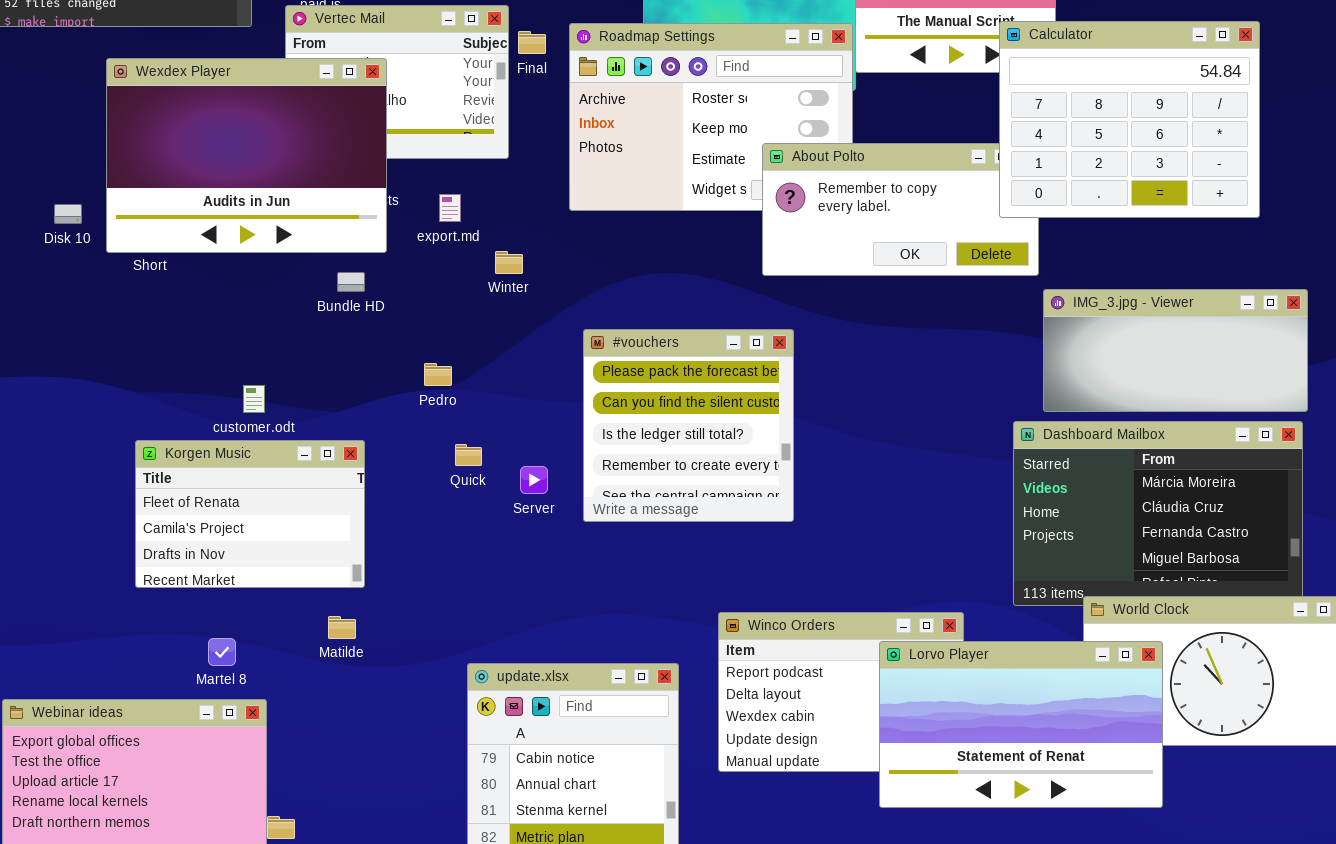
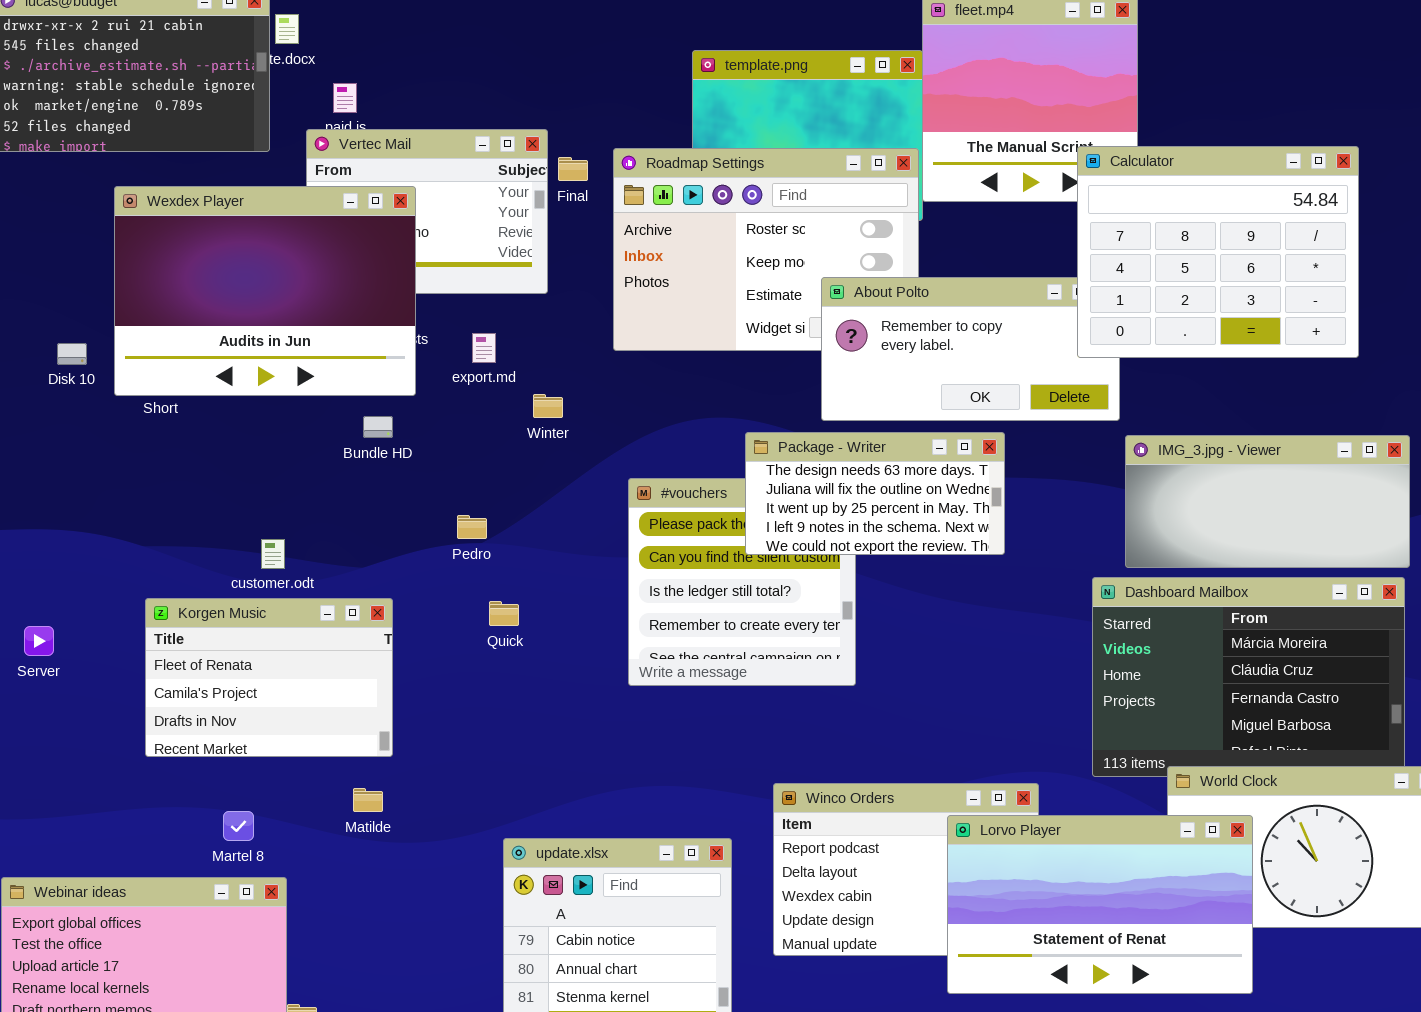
Package - Writer: none -> [745,432,1005,555], opened
Server: [520,466,548,494] -> [24,626,54,656], moved

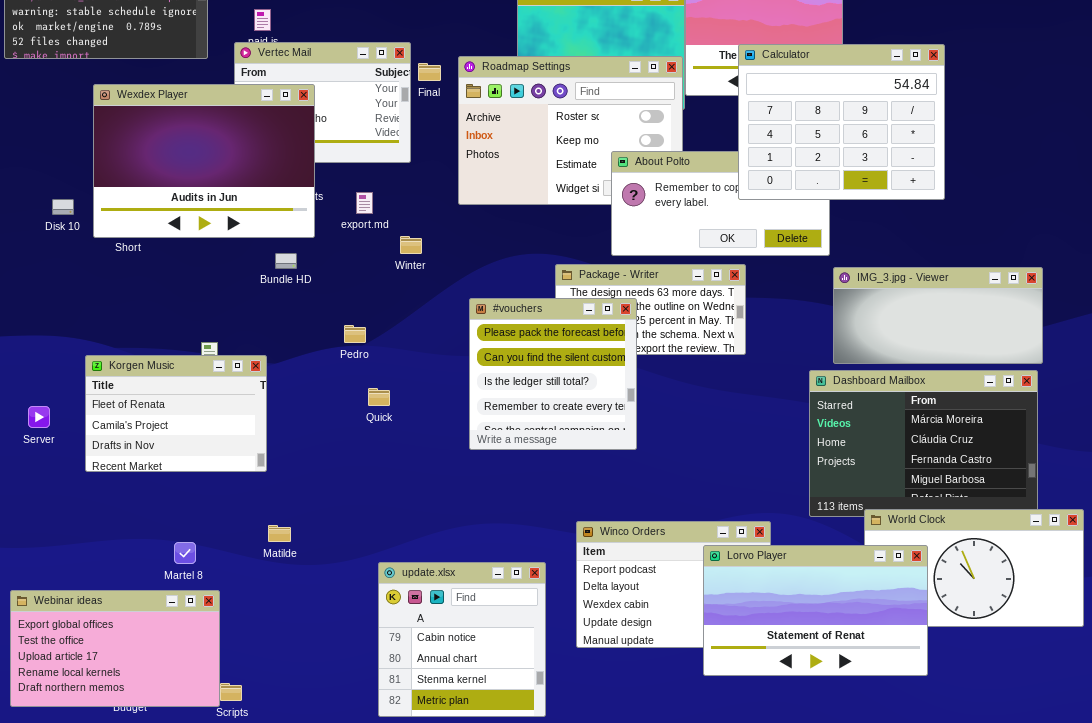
Calculator: [1077,146,1359,358] -> [738,44,945,200], moved
#vouchers: [628,478,856,686] -> [469,298,637,450], raised
Korgen Music: [145,598,393,757] -> [85,355,267,472], moved

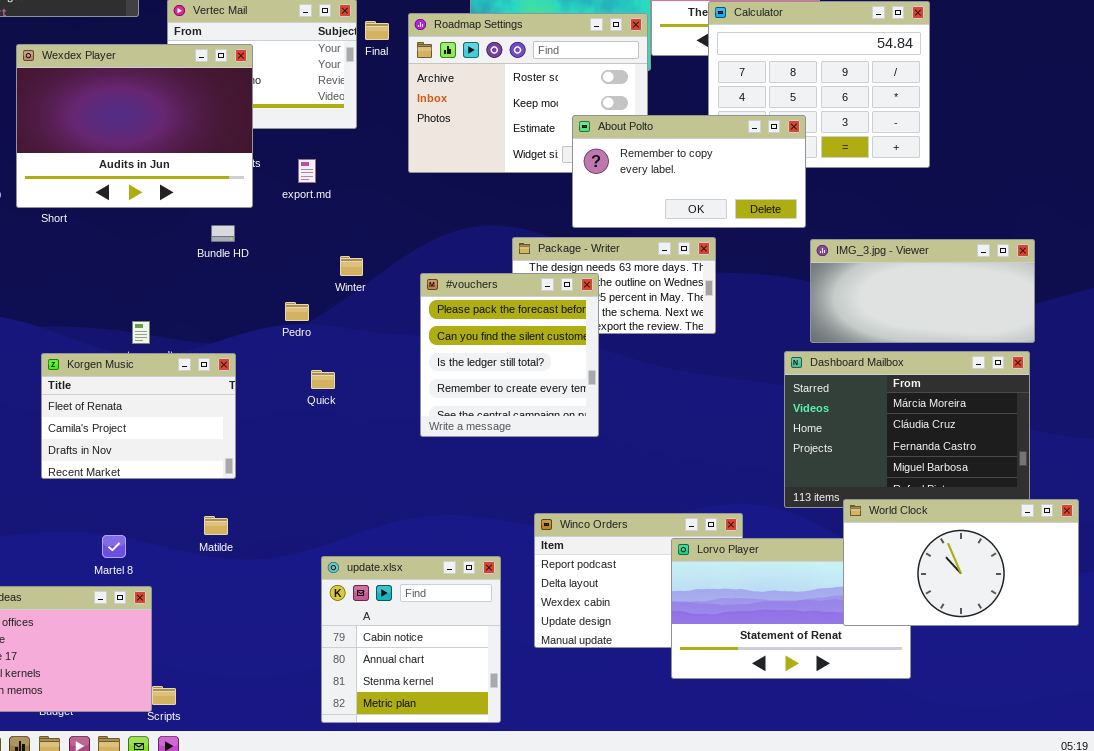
About Polto: [611,151,830,256] -> [572,115,806,228], raised
Winter: [400,236,422,254] -> [340,256,363,276], moved
Korgen Music: [85,355,267,472] -> [41,353,236,479], moved
World Clock: [864,509,1084,627] -> [843,499,1079,626], raised

